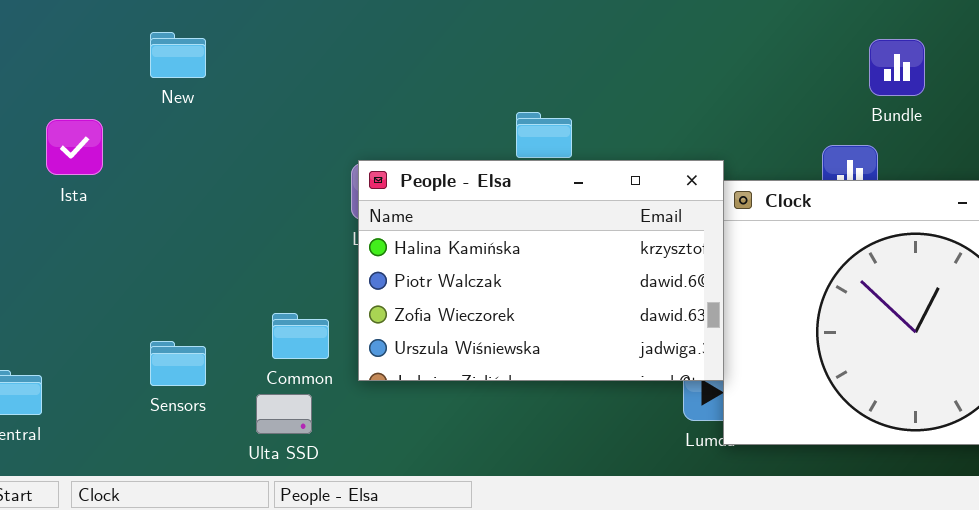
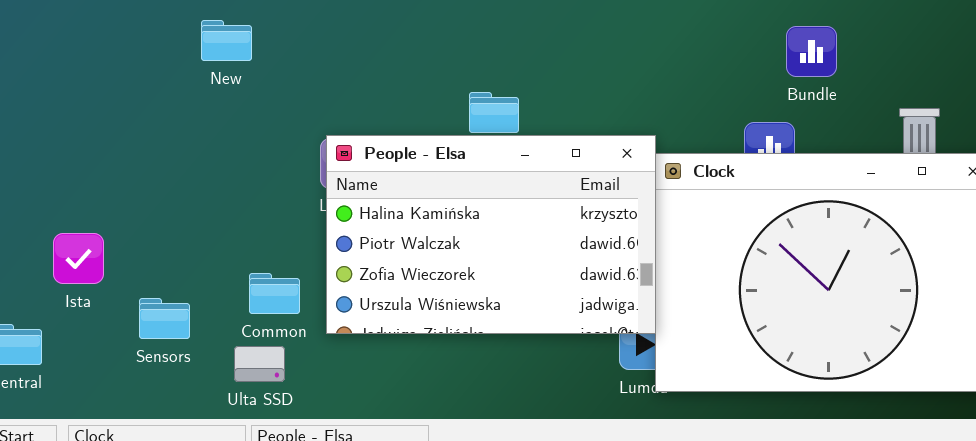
New: [150,32,206,78] -> [201,20,252,61], moved
Ista: [46,119,103,175] -> [53,233,104,284], moved

